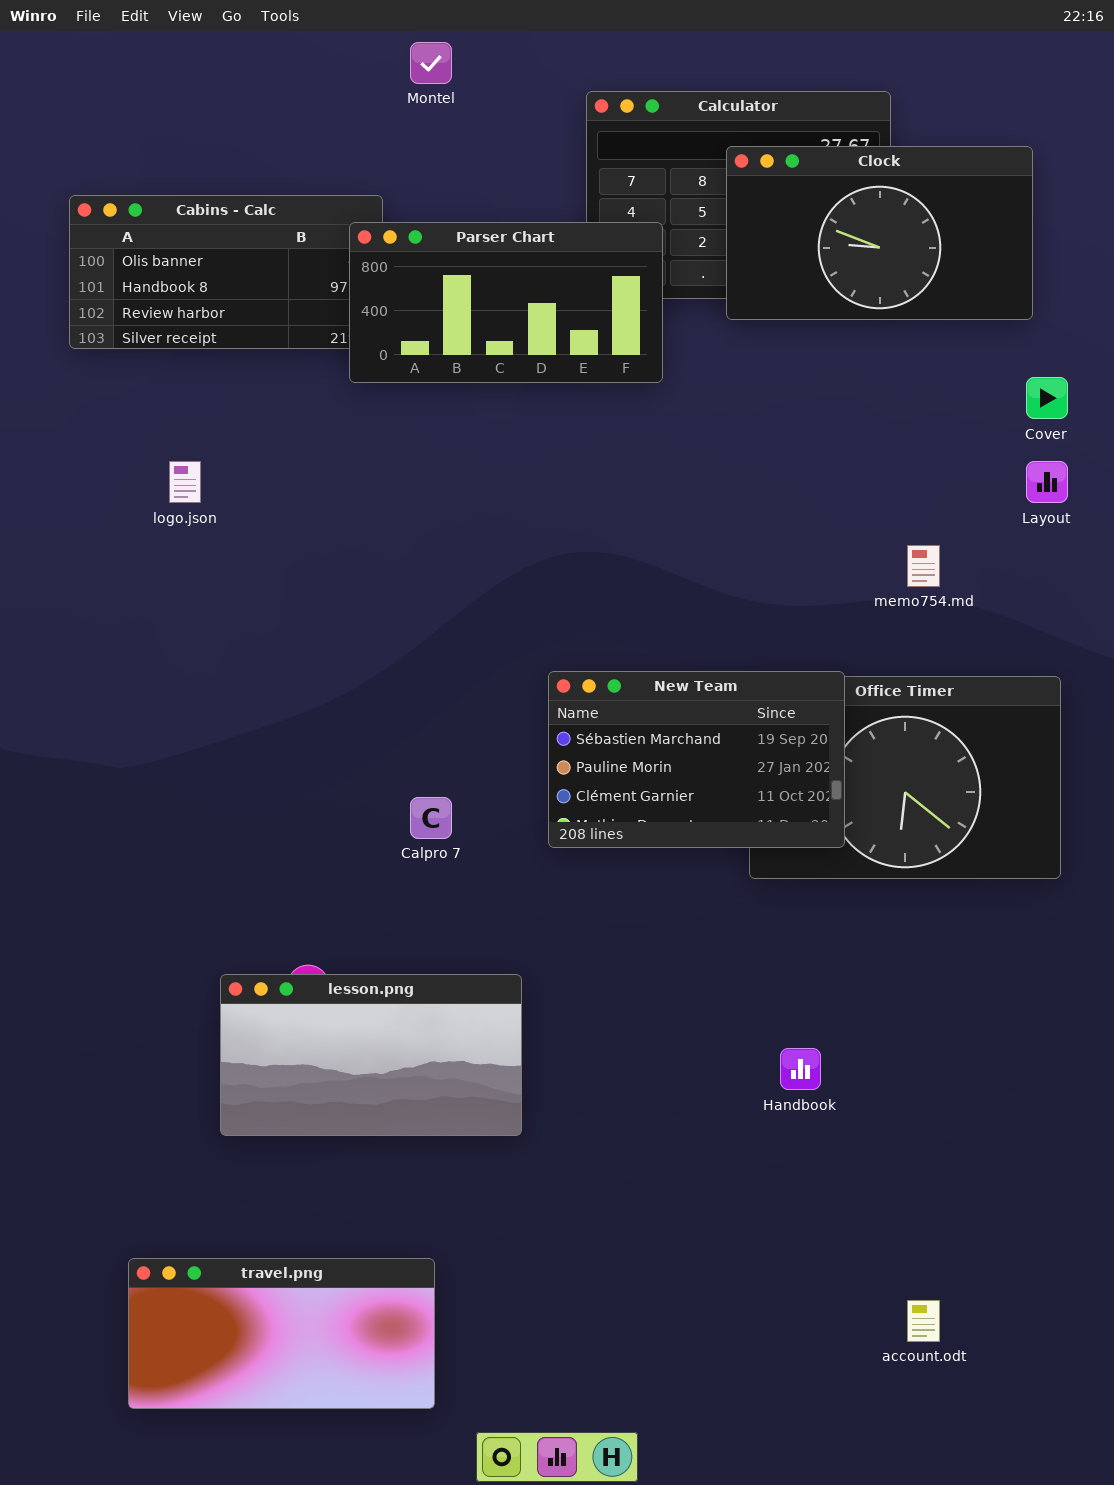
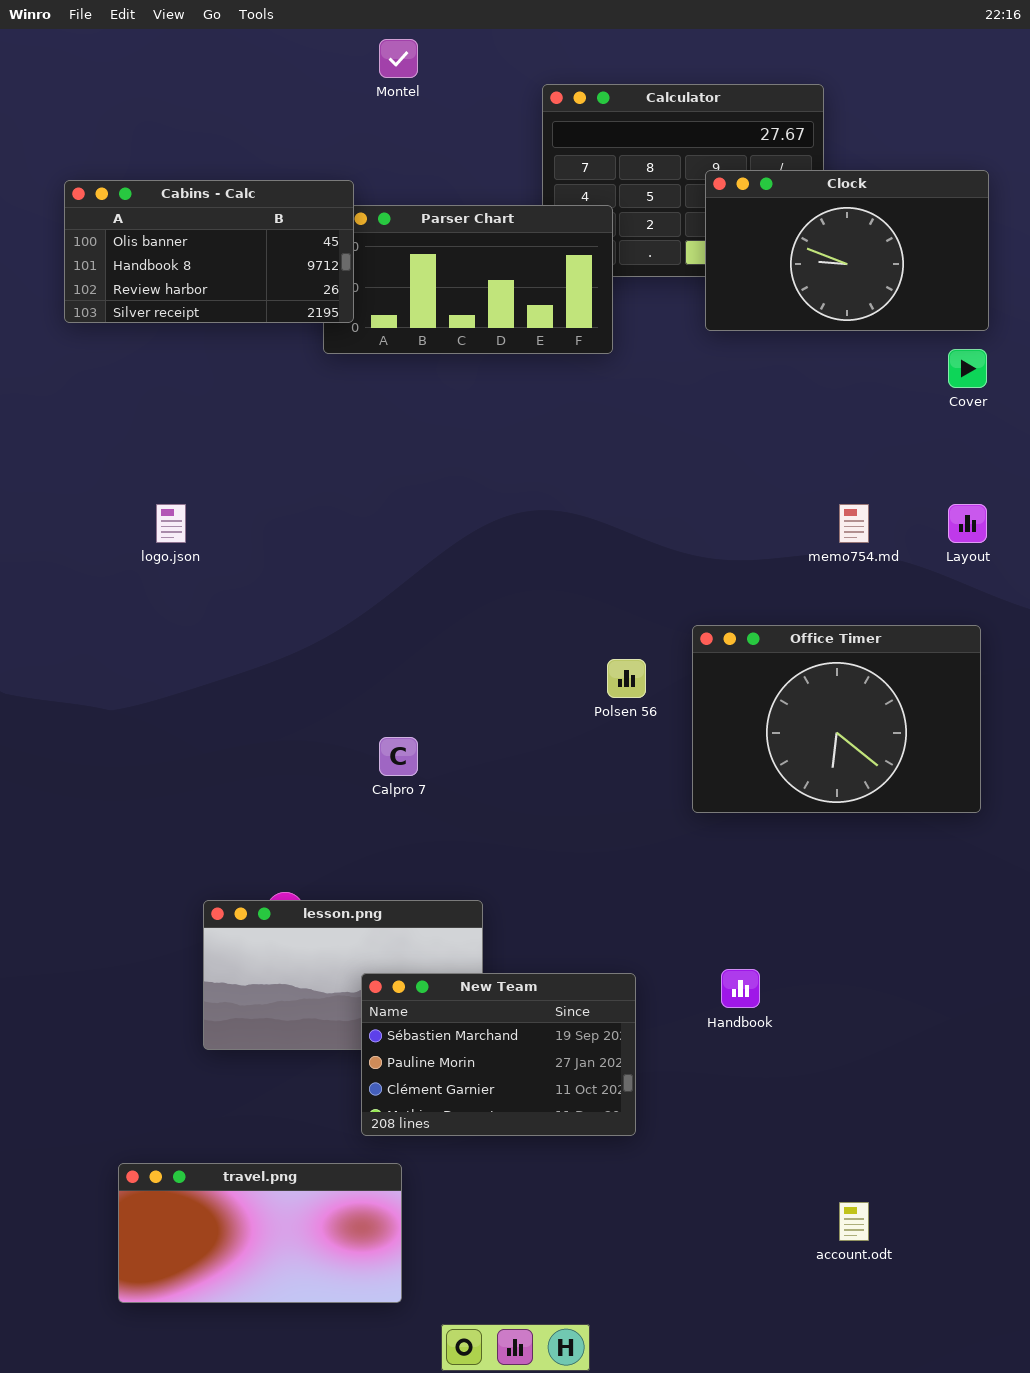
Clock: [726,146,1033,320] -> [705,170,989,331], moved
Cabins - Calc: [69,195,383,349] -> [64,180,354,323], raised
logo.json: [169,461,201,503] -> [156,504,186,543], moved
Layout: [1026,461,1068,503] -> [948,504,987,543], moved
New Team: [548,671,845,848] -> [361,973,636,1136], moved

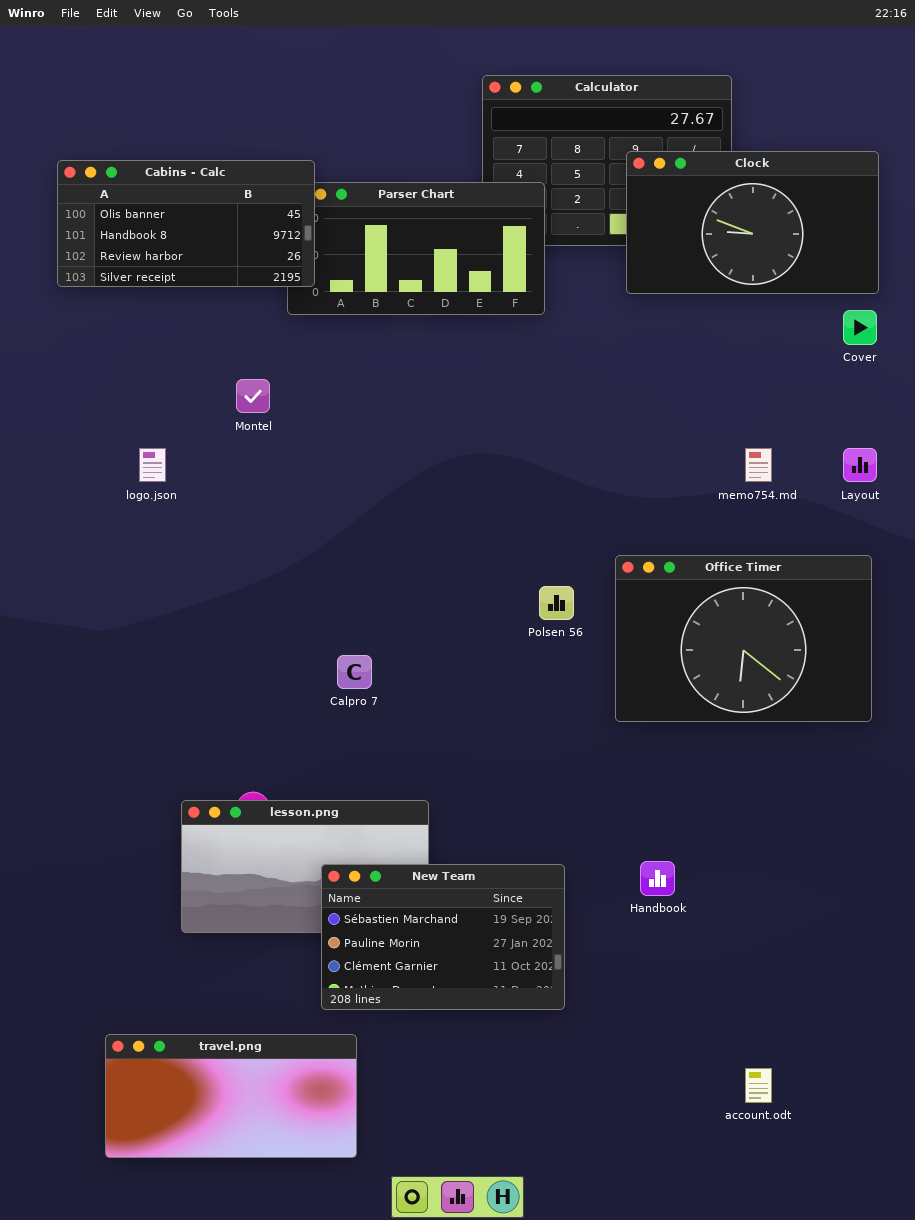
Montel: [379,39,418,78] -> [236,379,270,413], moved

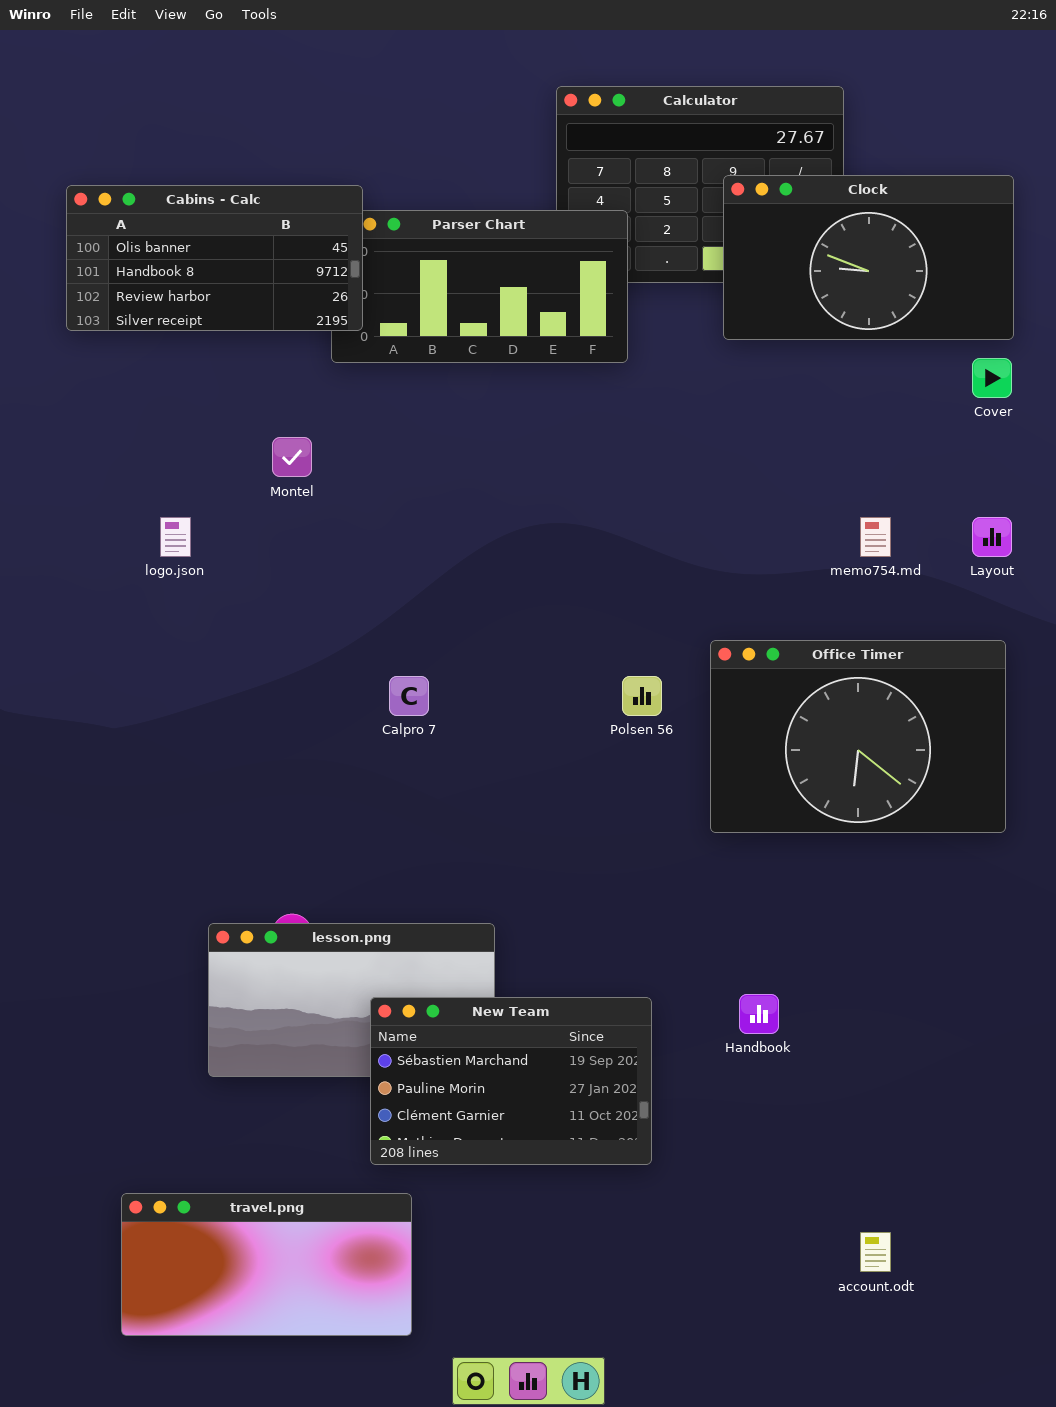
Calpro 7: [337,655,372,689] -> [389,676,429,716], moved

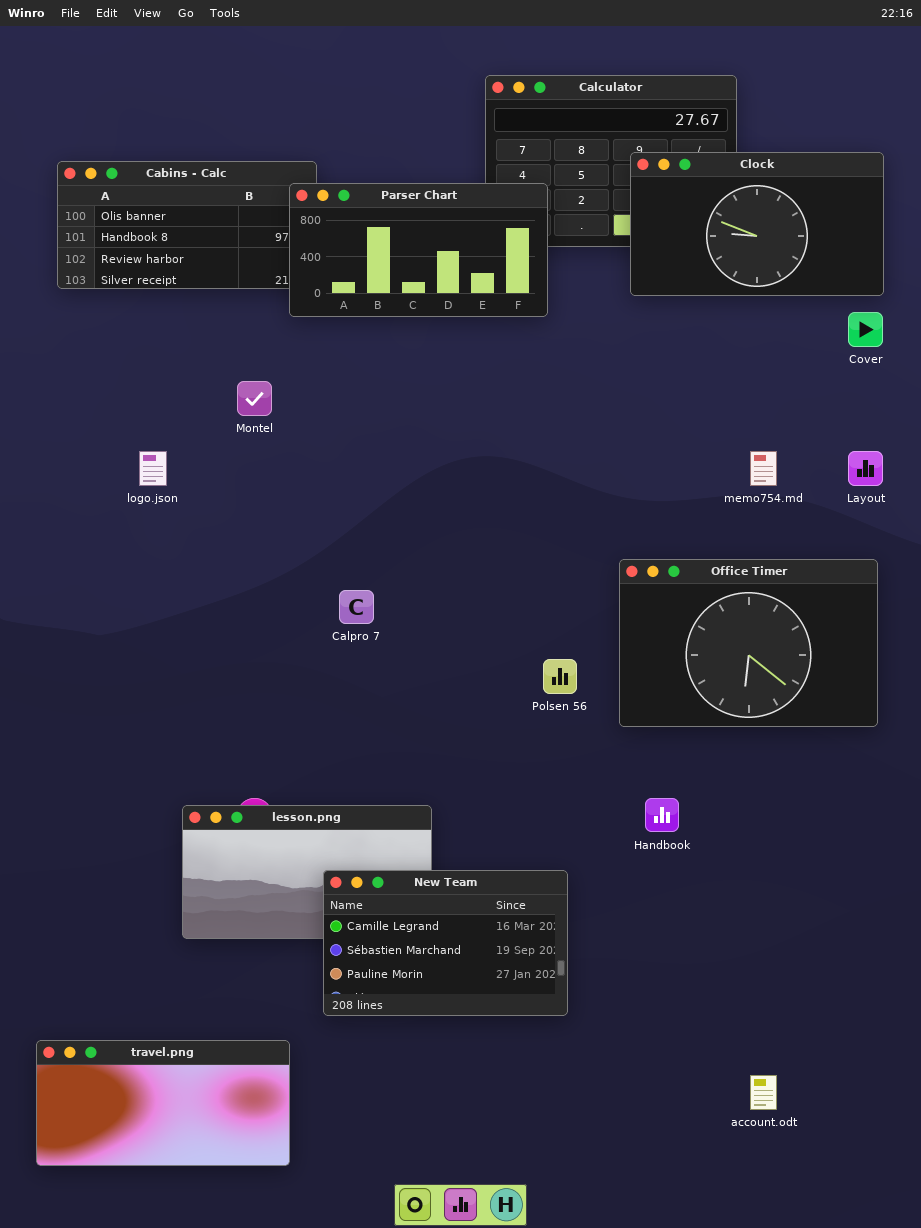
Parser Chart: [331,210,628,363] -> [289,183,548,317], raised
Polsen 56: [622,676,662,716] -> [543,659,577,694], moved
Handbook: [739,994,779,1034] -> [645,798,679,832], moved
New Team: [370,997,652,1165] -> [323,870,568,1016], scrolled up 1 row
travel.png: [121,1193,412,1336] -> [36,1040,290,1166], moved

